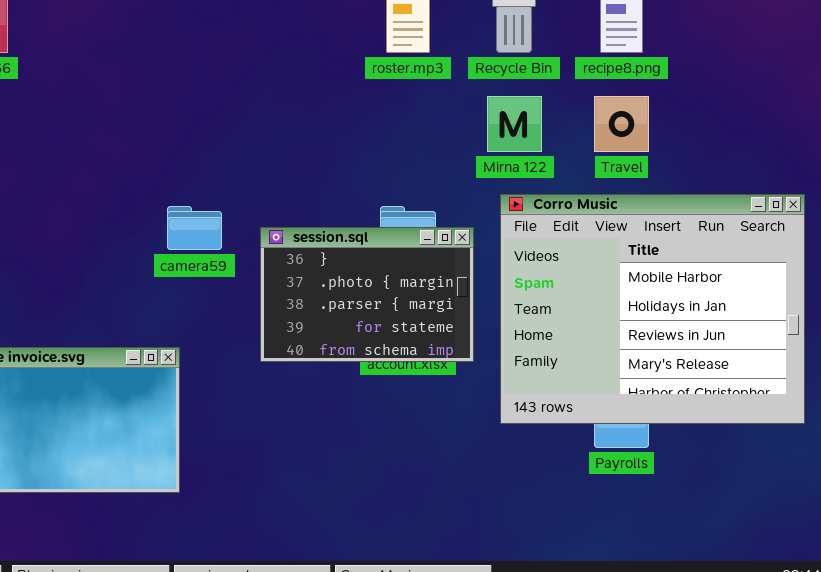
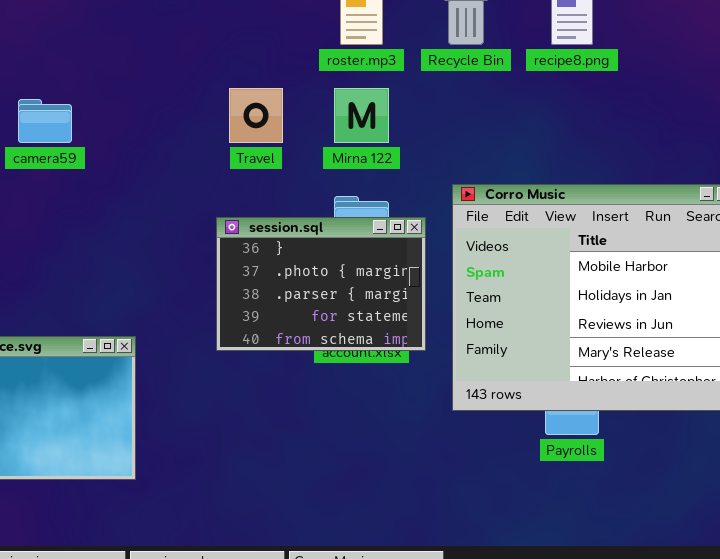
Mirna 122: [487,96,542,152] -> [334,88,389,143], moved
Travel: [594,96,649,152] -> [229,88,283,143], moved
camera59: [167,206,222,250] -> [18,99,72,143], moved

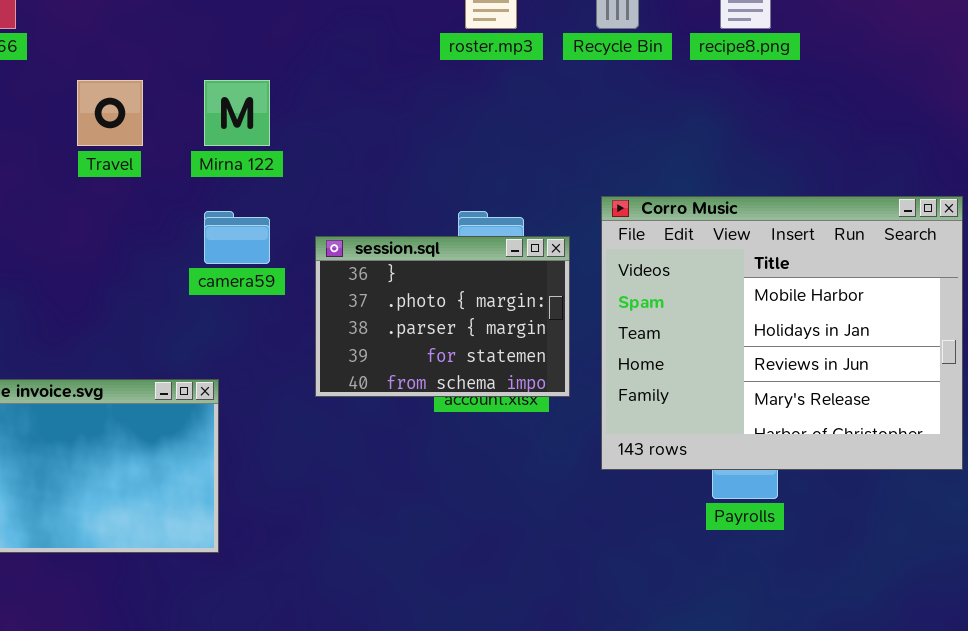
Travel: [229,88,283,143] -> [77,80,143,146], moved
Mirna 122: [334,88,389,143] -> [204,80,270,146], moved
camera59: [18,99,72,143] -> [204,211,270,264], moved

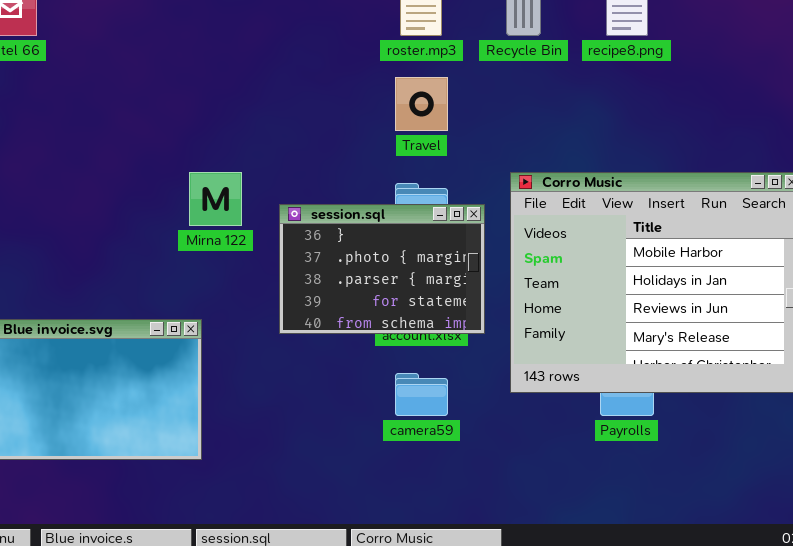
Travel: [77,80,143,146] -> [395,77,448,131], moved
Mirna 122: [204,80,270,146] -> [189,172,242,226], moved
camera59: [204,211,270,264] -> [395,373,448,416], moved

